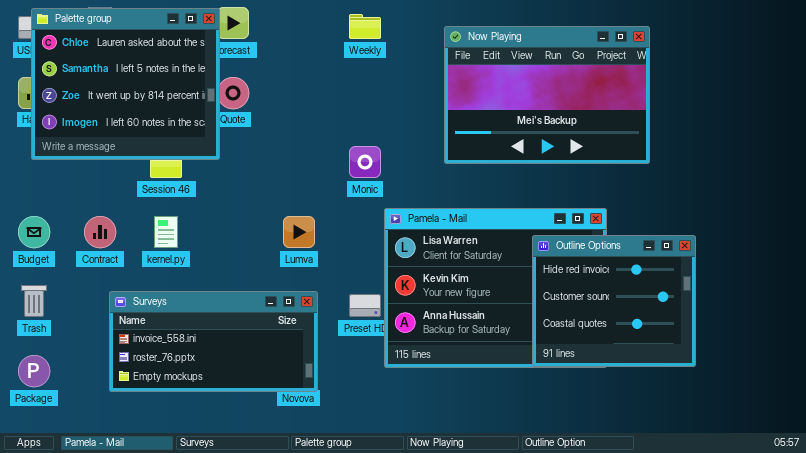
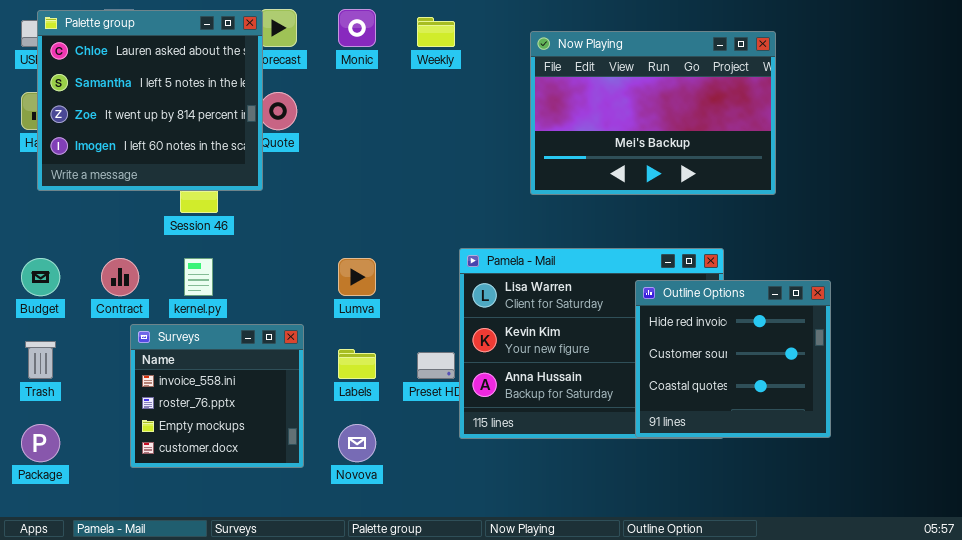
Monic: [349,146,381,178] -> [338,9,376,47], moved
Surveys: [109,291,318,392] -> [130,324,304,468], resized

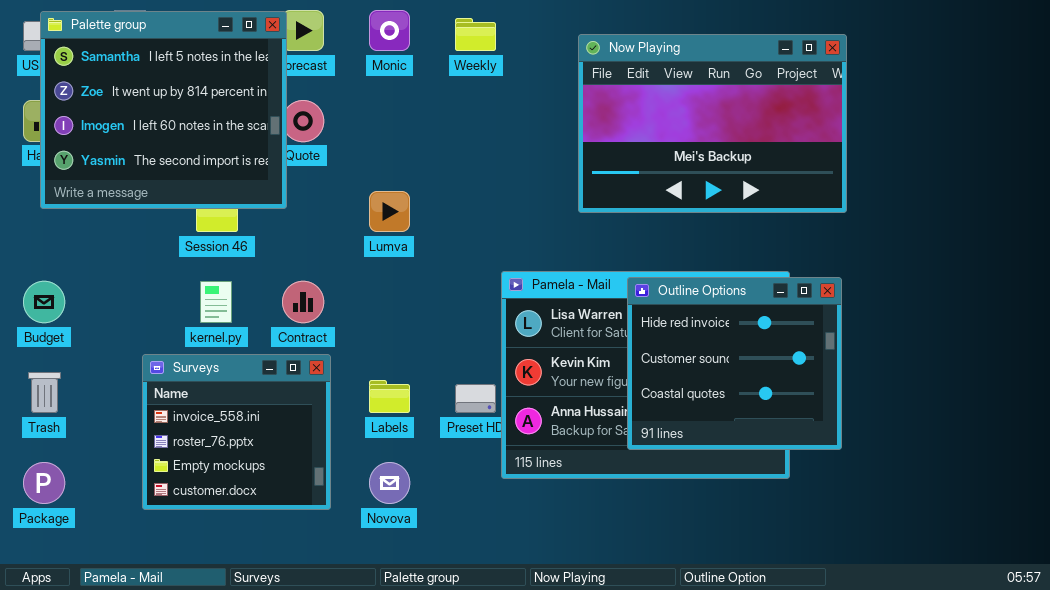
Palette group: [37,10,263,191] -> [40,11,287,209], scrolled down 1 row
Contract: [101,258,139,296] -> [282,281,324,323], moved
Lumva: [338,258,376,296] -> [369,191,410,232], moved
Outline Options: [635,280,831,438] -> [627,277,842,450], moved

